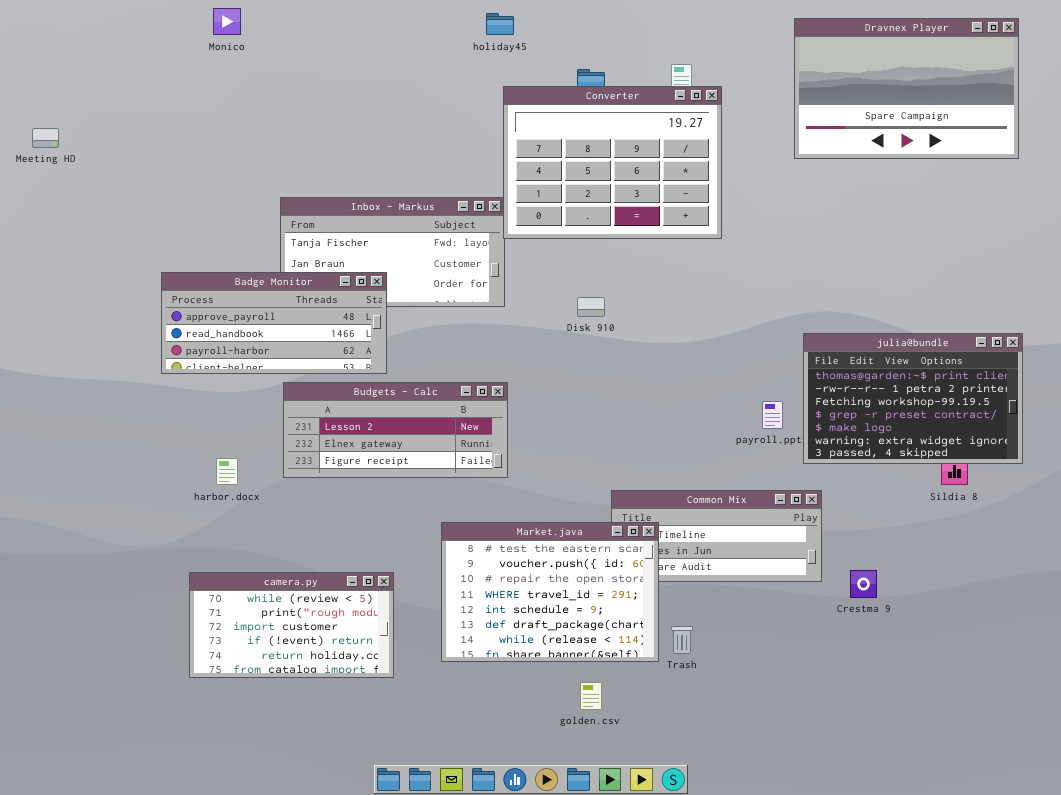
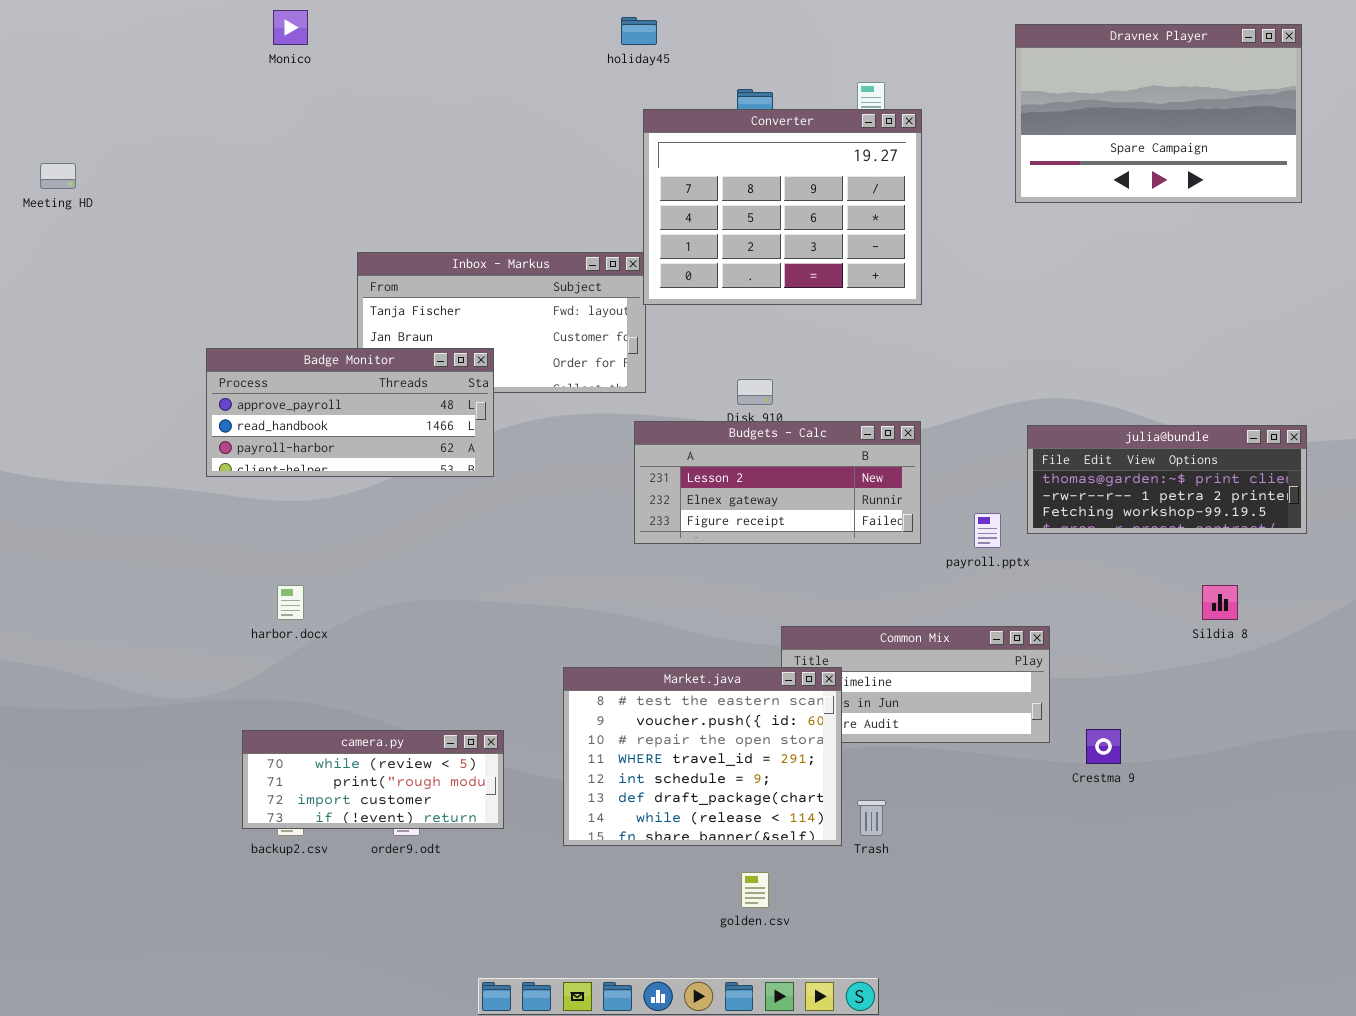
julia@bundle: [803,333,1023,464] -> [1027,425,1307,534], resized
Budgets - Calc: [283,382,508,478] -> [634,421,921,544], moved
camera.py: [189,572,394,678] -> [242,730,504,829], resized

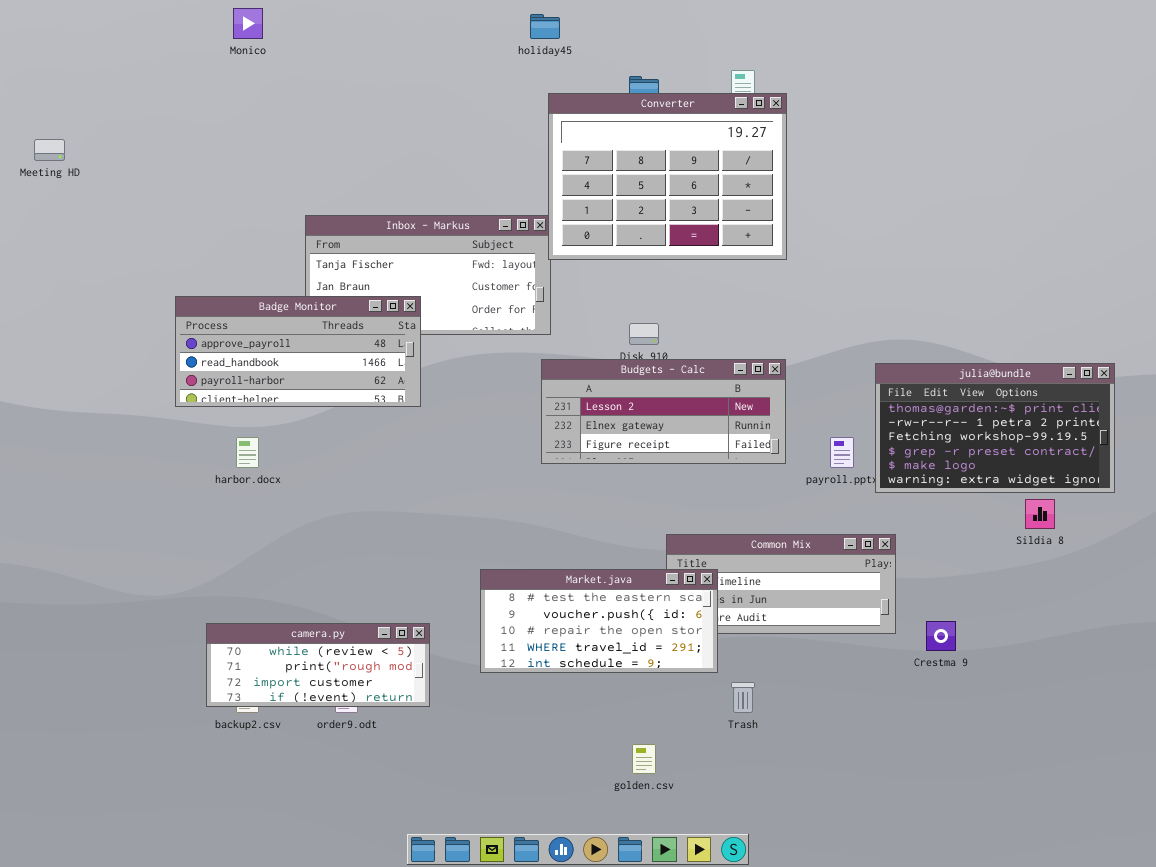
Dravnex Player: [1015,24,1302,203] -> none, closed
julia@bundle: [1027,425,1307,534] -> [875,363,1115,493], resized
harbor.docx: [277,585,304,620] -> [236,437,259,468], moved
Market.java: [563,667,842,846] -> [480,569,718,673], resized

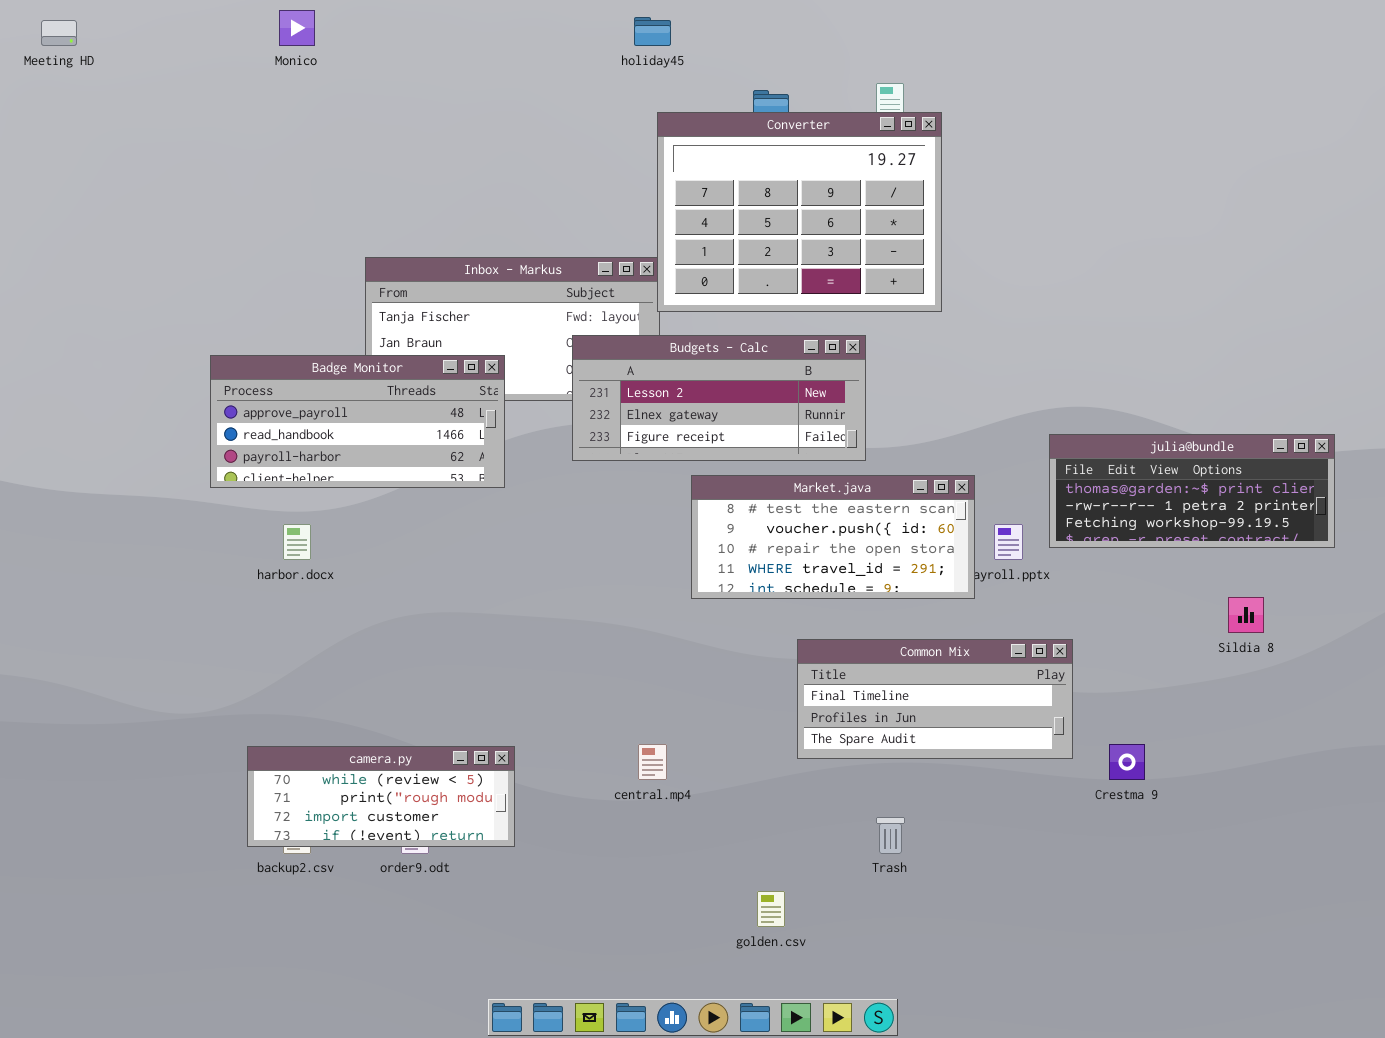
Meeting HD: [34,139,65,161] -> [41,20,77,46], moved
Budgets - Calc: [541,359,786,464] -> [572,335,866,461], moved
julia@bundle: [875,363,1115,493] -> [1049,434,1335,548], resized
Market.java: [480,569,718,673] -> [691,475,975,599], moved

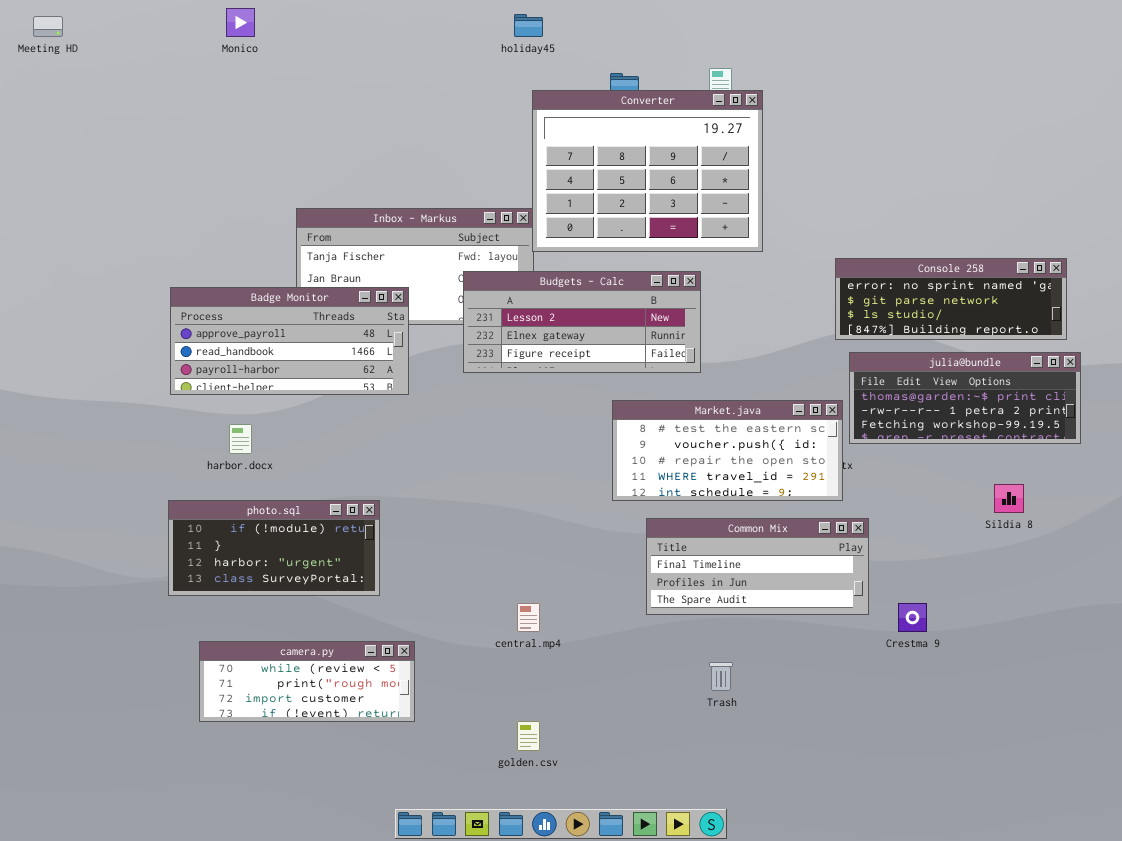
Console 258: none -> [835,258,1067,340], opened
Market.java: [691,475,975,599] -> [612,400,843,501], moved
photo.sql: none -> [168,500,380,596], opened
camera.py: [247,746,515,847] -> [199,641,415,722], moved
golden.csv: [757,891,785,927] -> [517,721,540,751], moved

